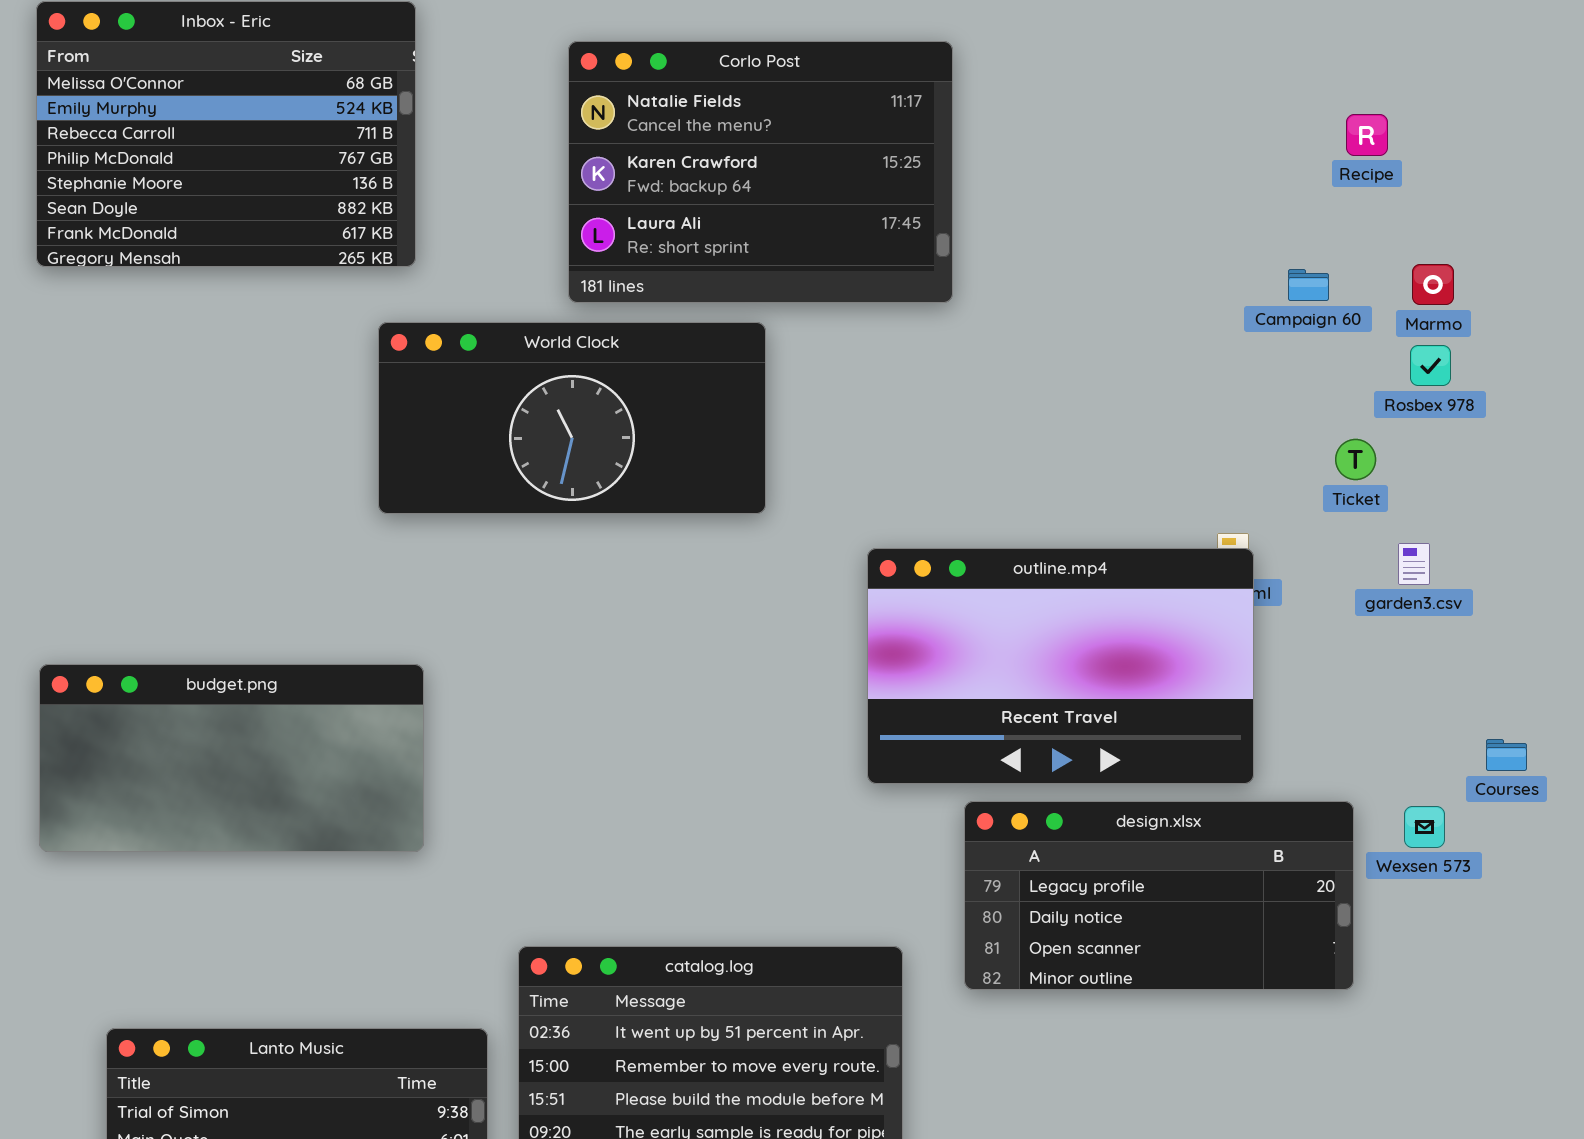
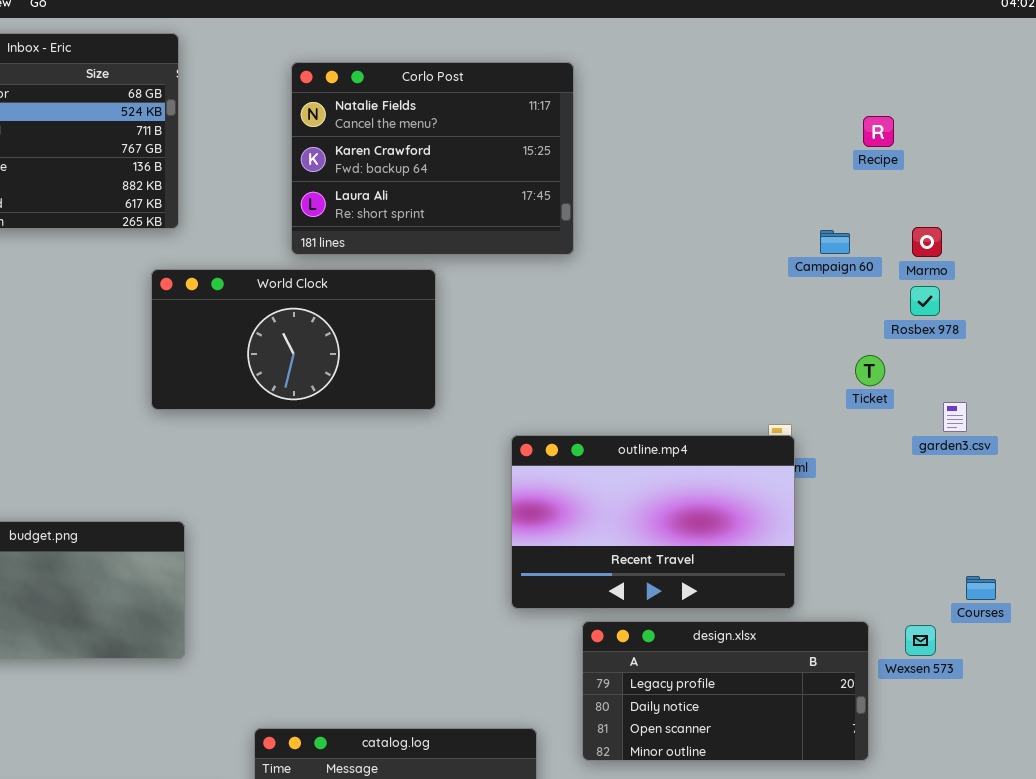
garden3.csv: [1398,543,1430,585] -> [943,402,967,432], moved

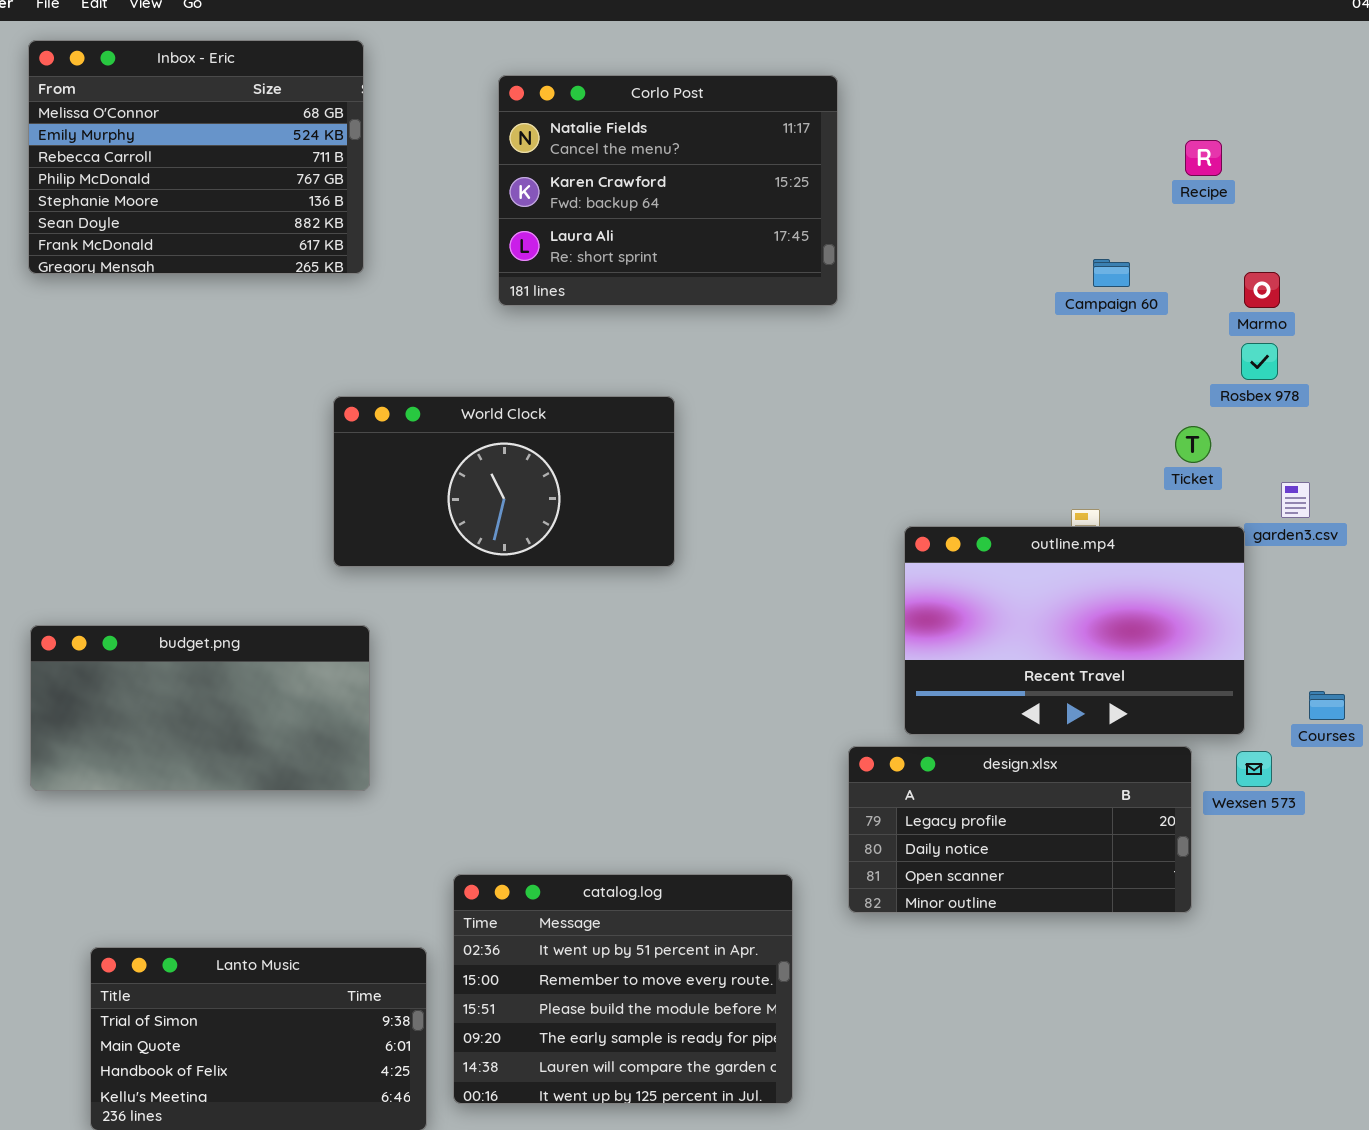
Campaign 60: [820,230,850,254] -> [1093,259,1130,287], moved
World Clock: [151,269,436,410] -> [333,396,675,567], moved
outline.mp4: [511,435,795,609] -> [904,526,1245,735], moved

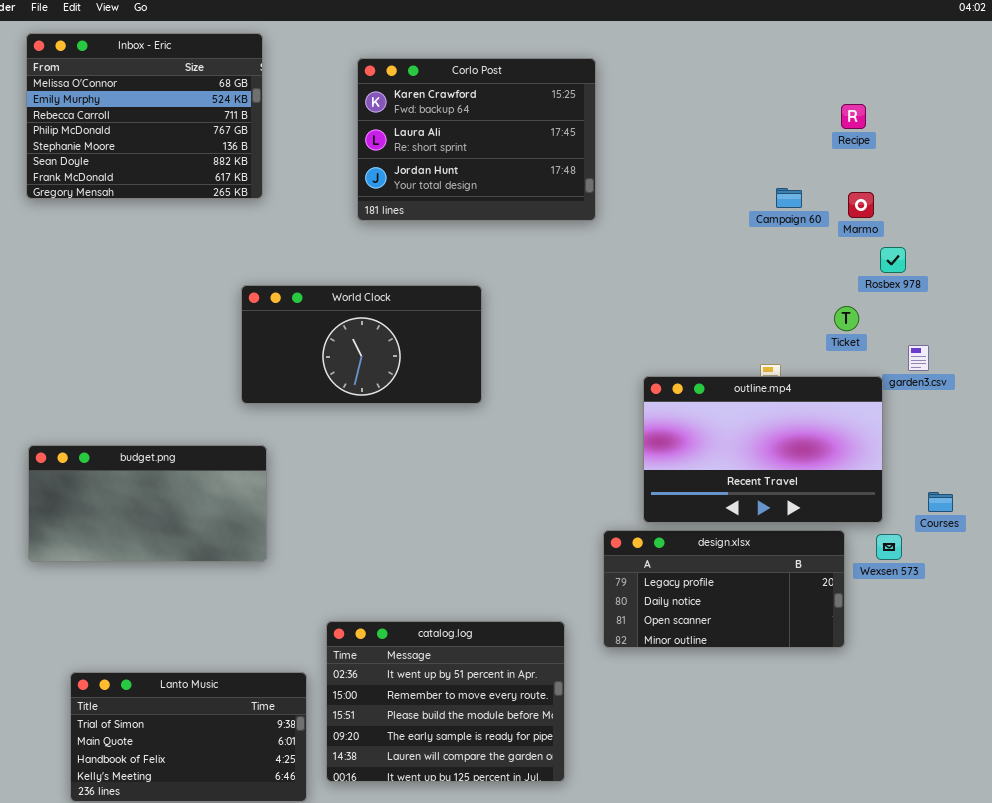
Corlo Post: [498,75,838,306] -> [357,58,596,221], scrolled down 1 row
Marmo: [1244,272,1280,308] -> [848,192,874,218], moved

